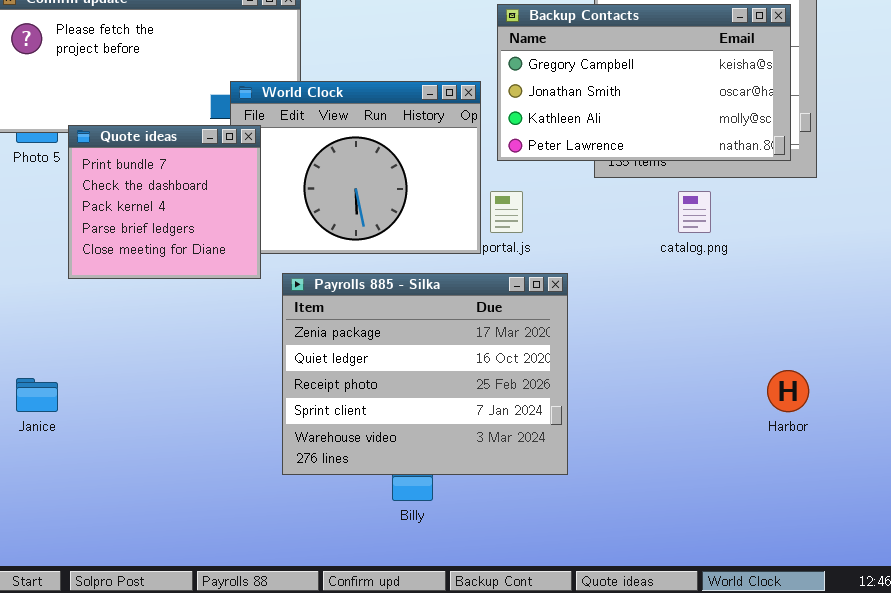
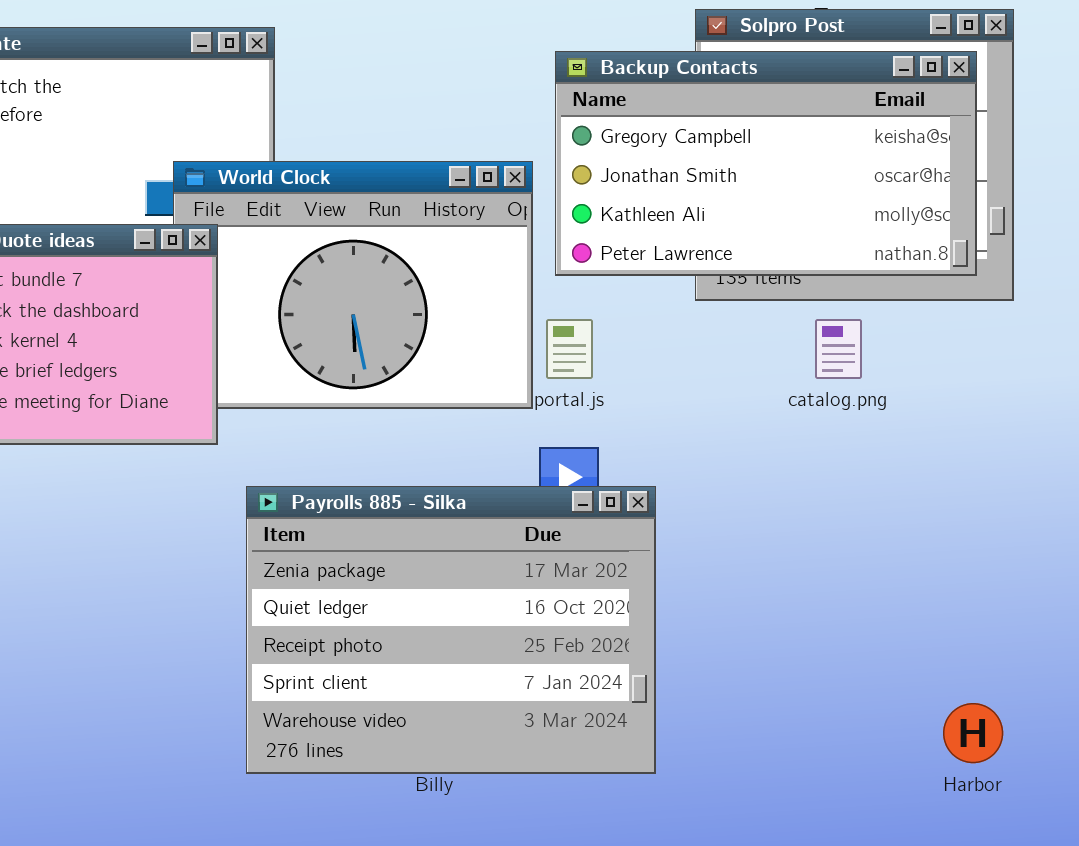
Payrolls 885 - Silka: [282,273,568,475] -> [246,486,656,774], moved
Harbor: [767,370,809,412] -> [943,703,1003,763], moved

